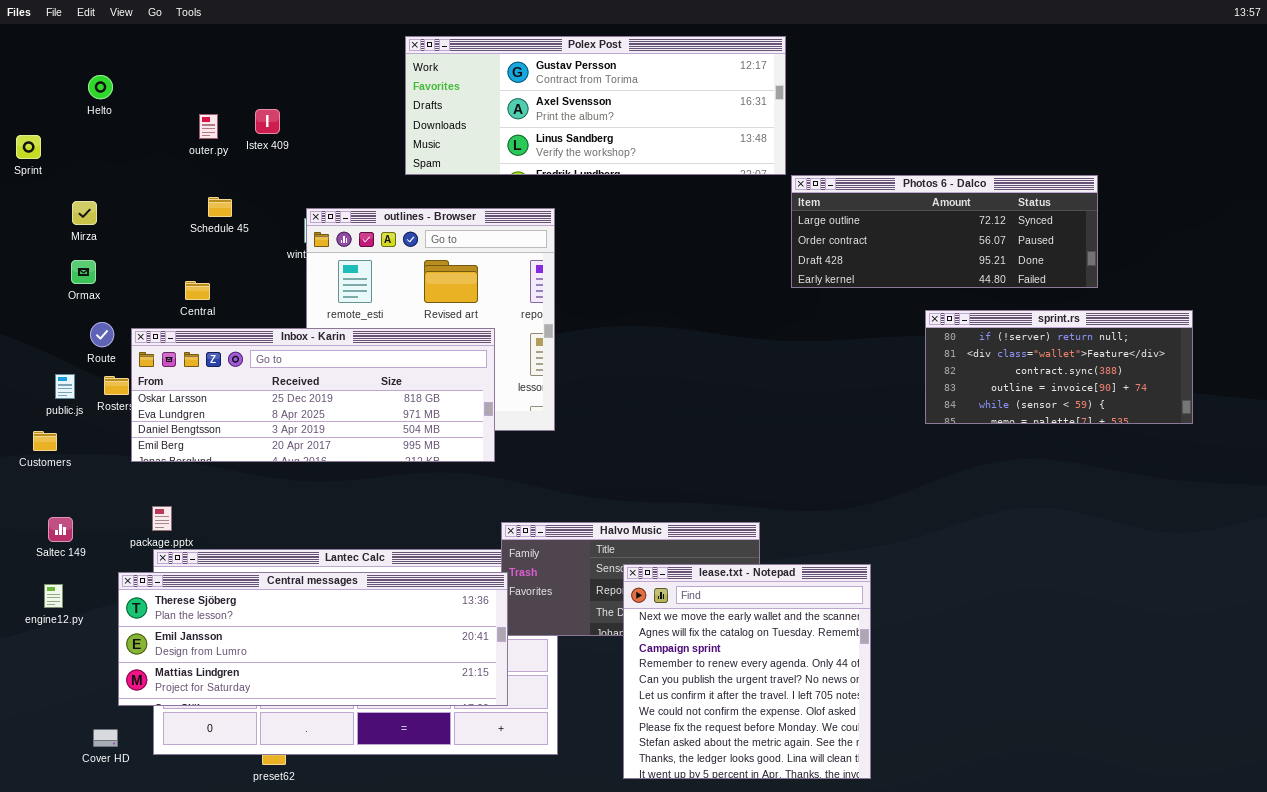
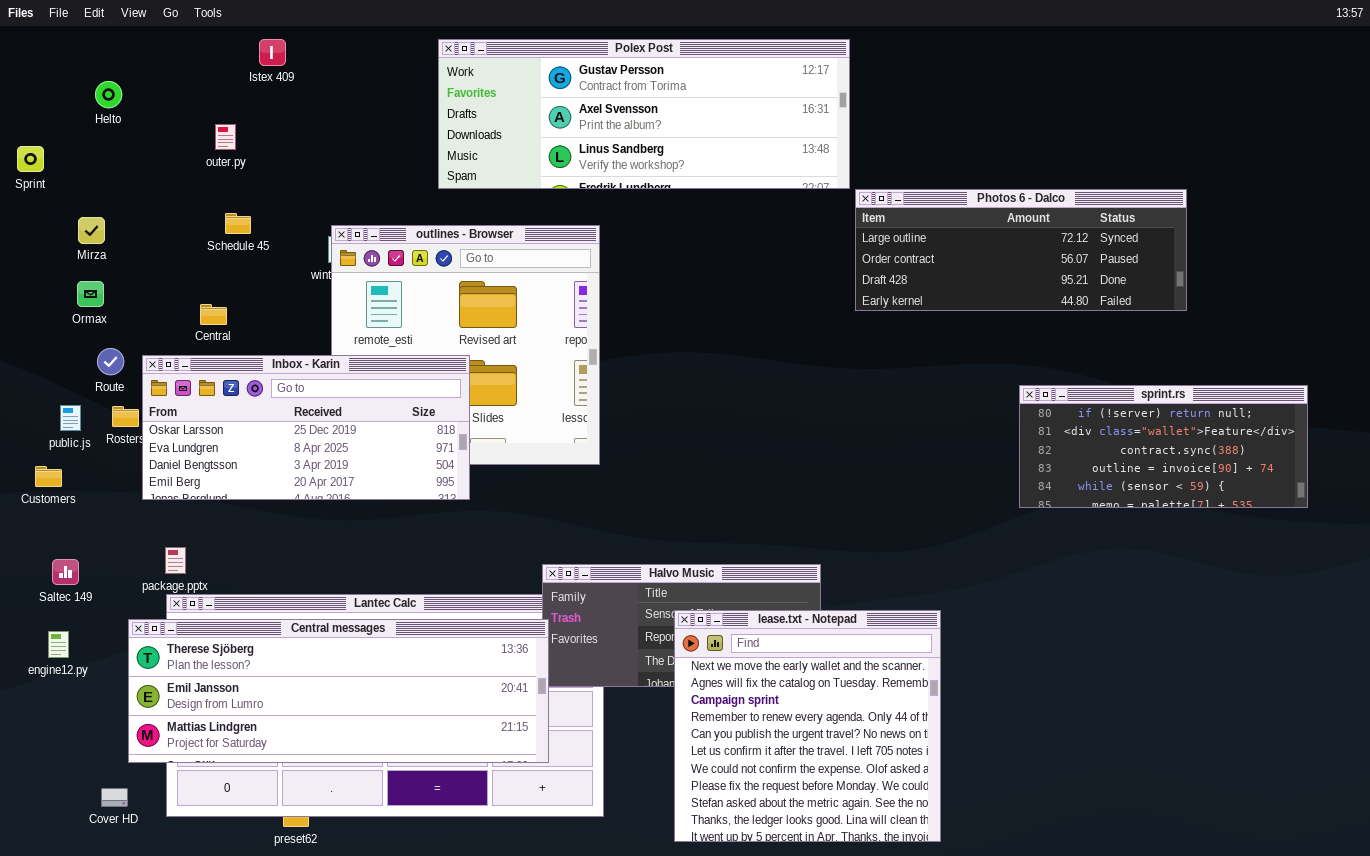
Istex 409: [255,109,280,134] -> [259,39,286,66], moved
sprint.rs: [925,310,1193,424] -> [1019,385,1308,508], moved
Inbox - Karin: [131,328,495,462] -> [142,355,470,500], resized

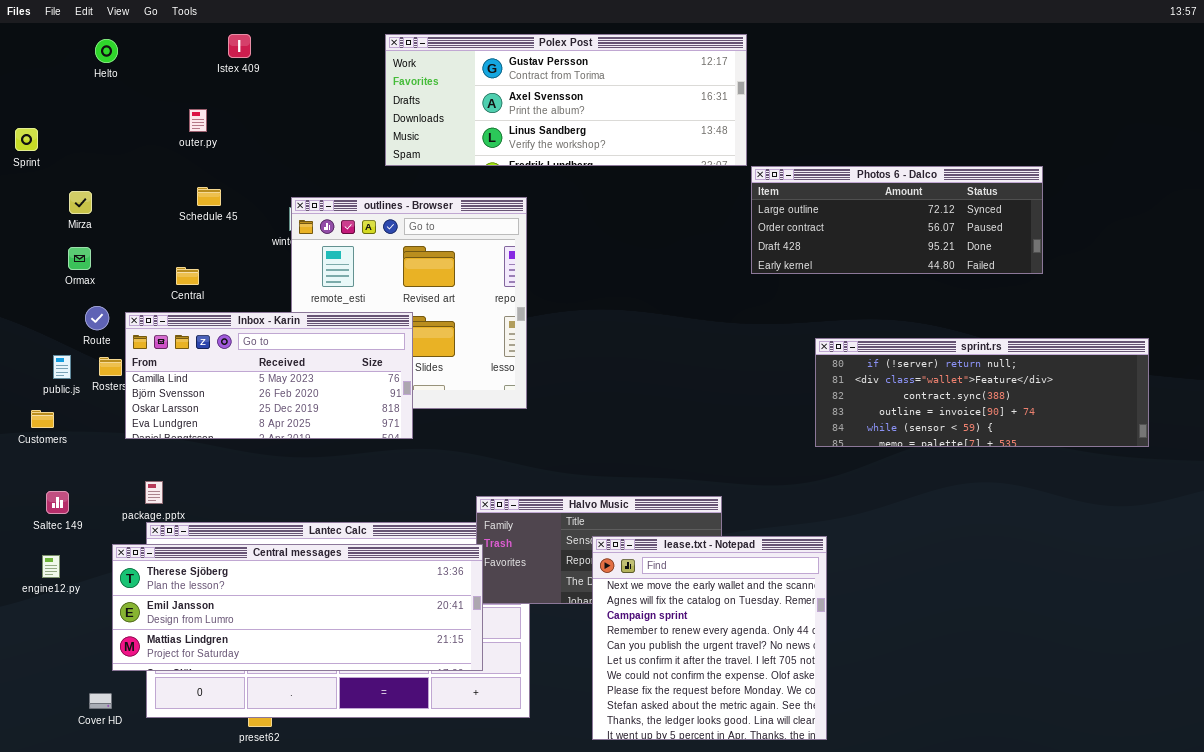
Helto: [95,81,122,108] -> [95,39,118,63], moved
Inbox - Karin: [142,355,470,500] -> [125,312,413,439], scrolled up 2 rows
sprint.rs: [1019,385,1308,508] -> [815,338,1149,447], resized

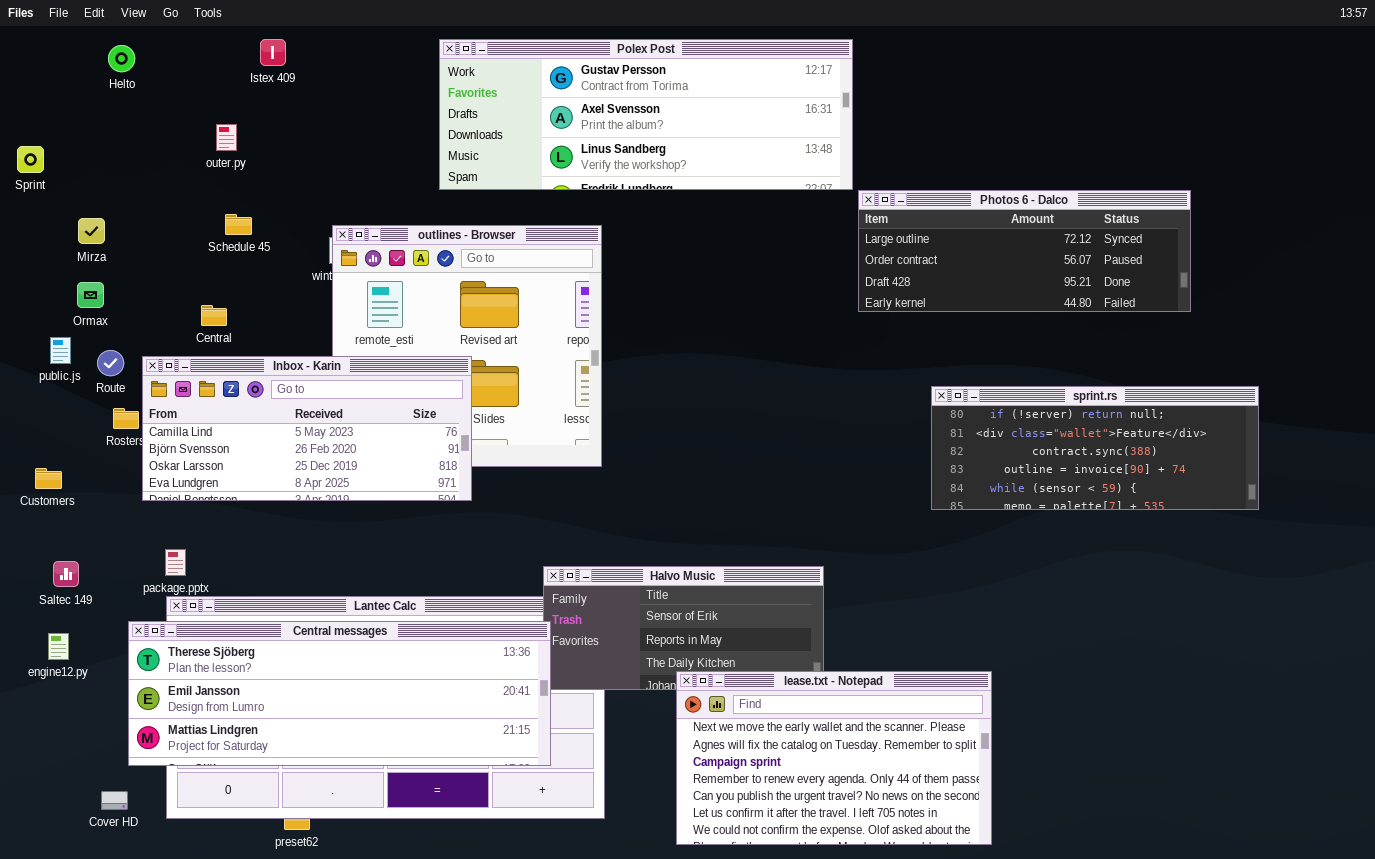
sprint.rs: [815,338,1149,447] -> [931,386,1259,510], resized
public.js: [53,355,71,379] -> [50,337,71,364], moved
lease.txt - Notepad: [592,536,827,740] -> [676,671,992,845], resized

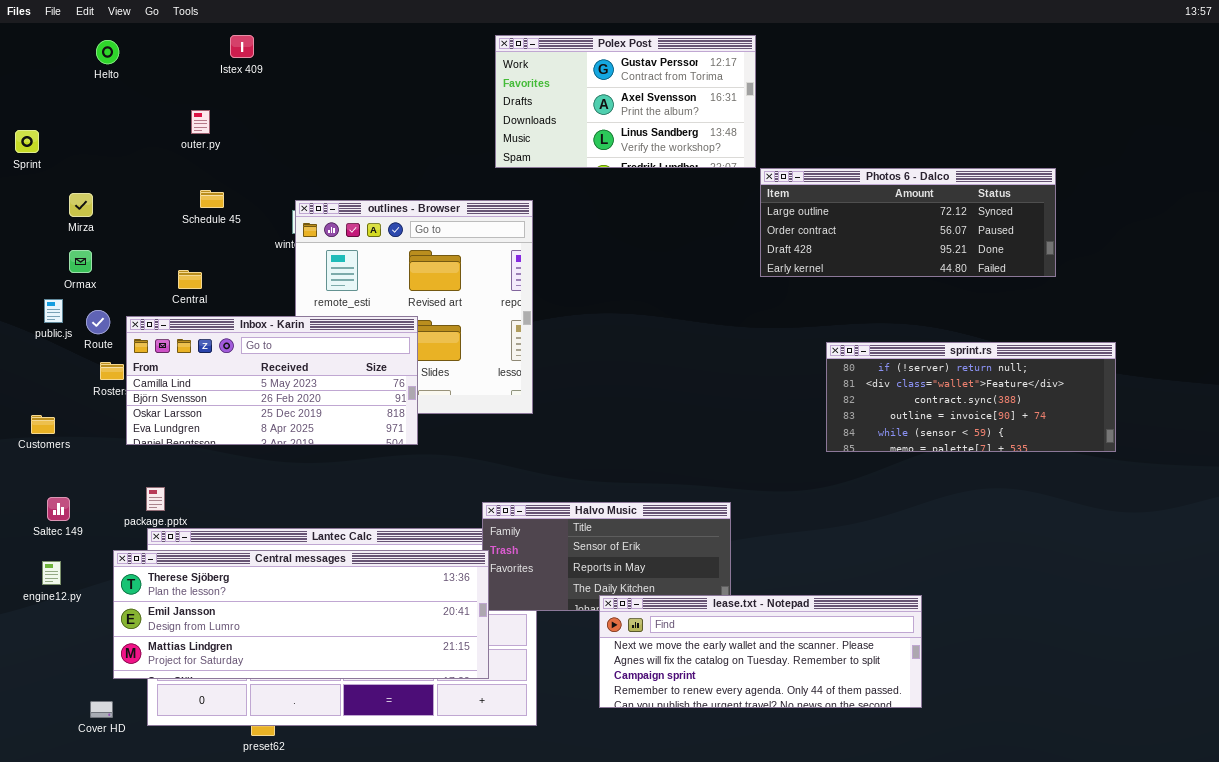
Polex Post: [439,39,853,190] -> [495,35,756,168], resized
lease.txt - Notepad: [676,671,992,845] -> [599,595,922,708], resized

